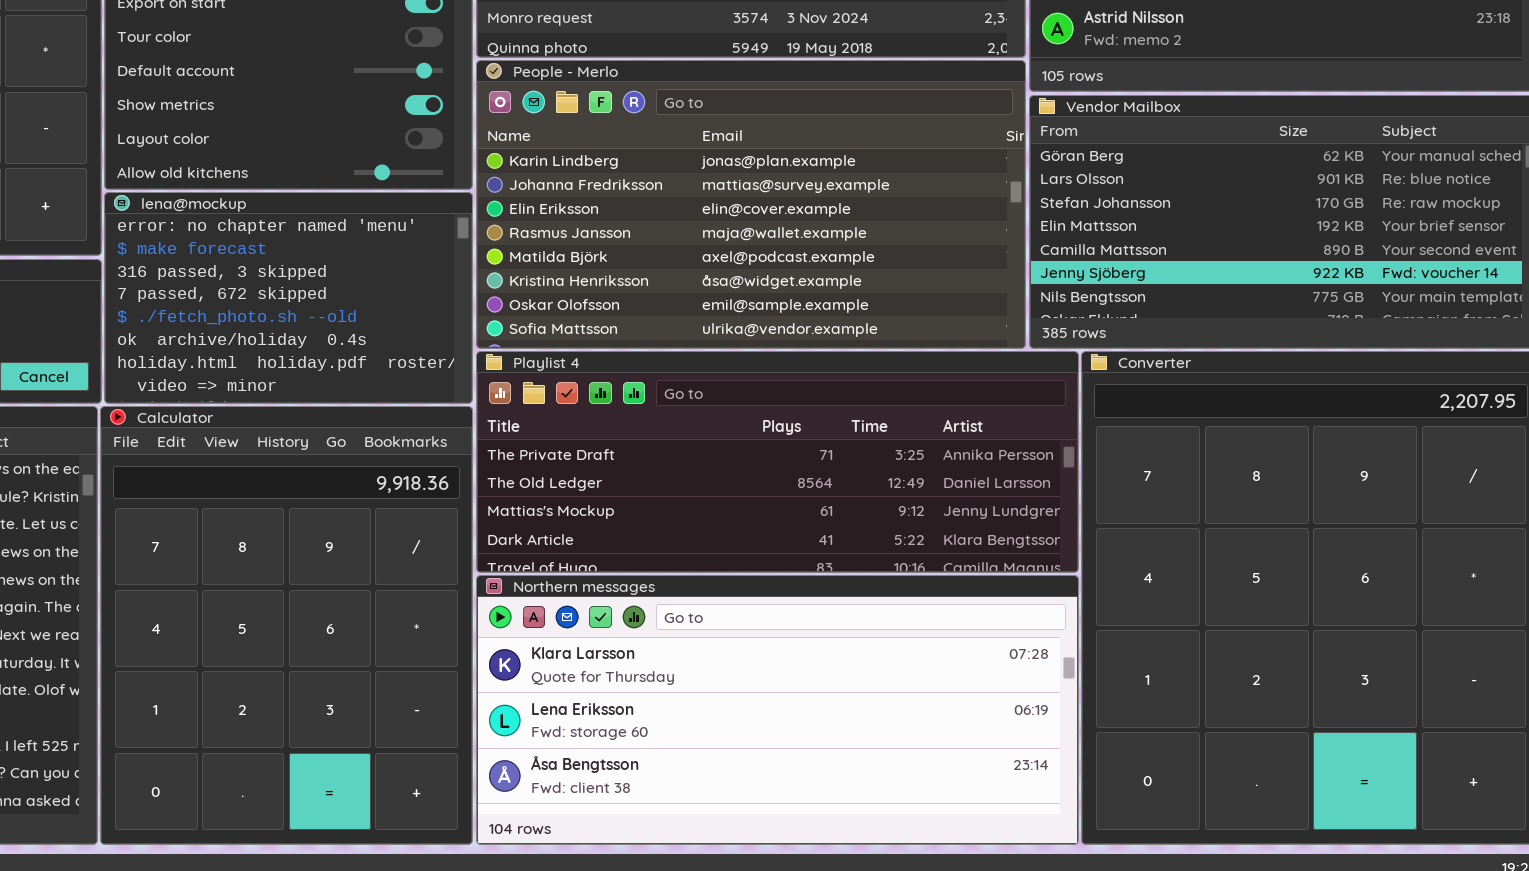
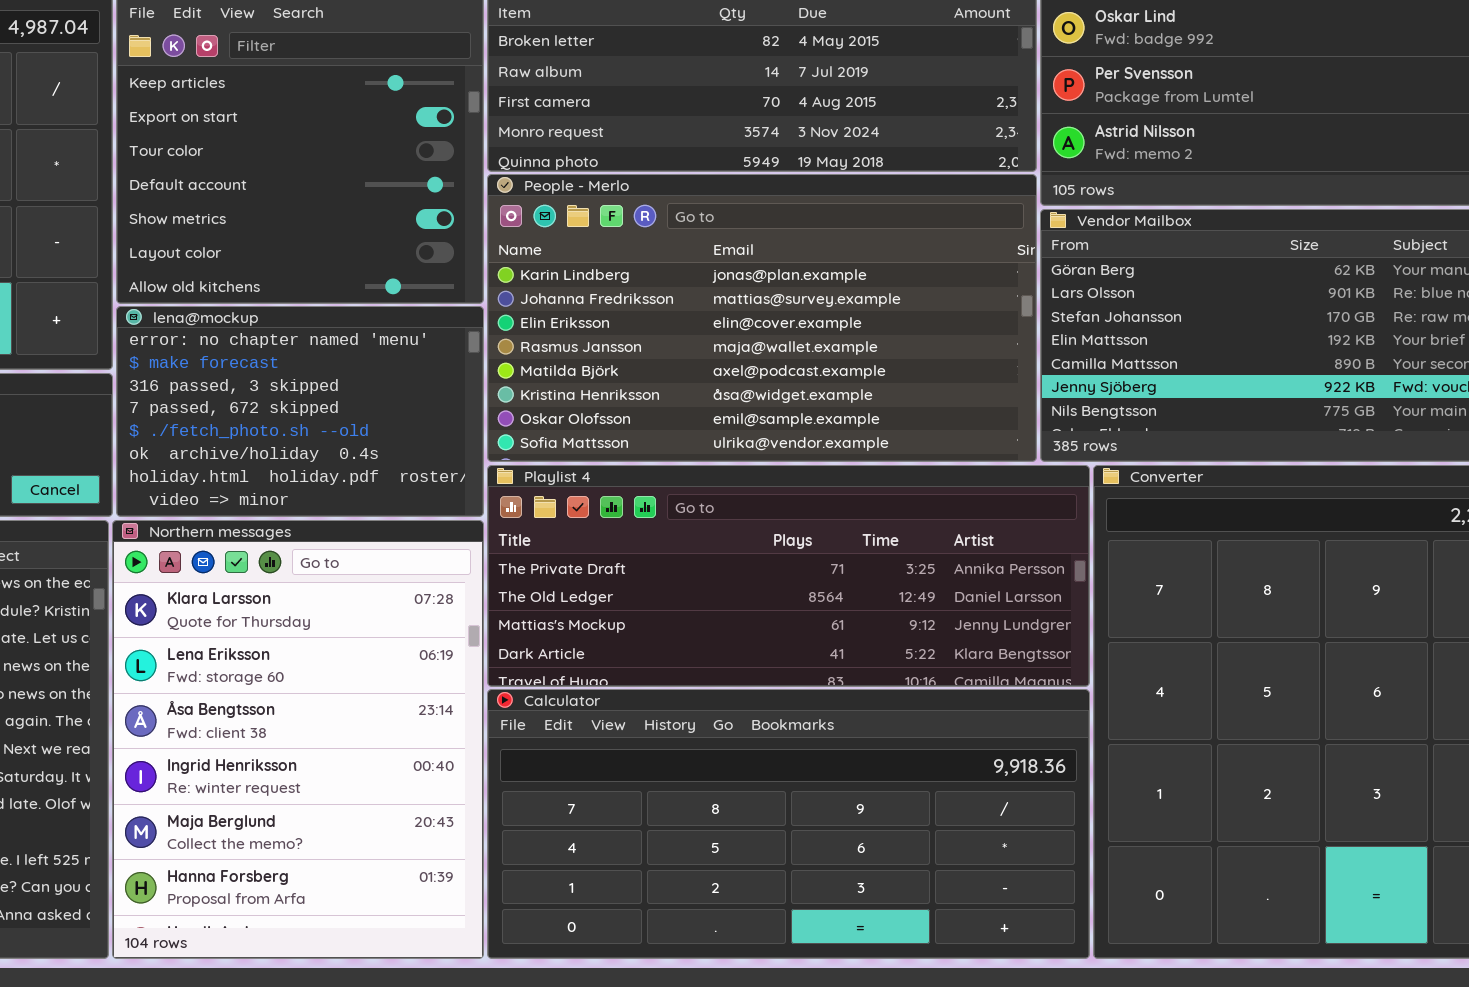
Calculator: [100,406,473,845] -> [487,689,1090,959], moved, resized
Northern messages: [476,575,1079,845] -> [112,520,484,959], moved, resized

